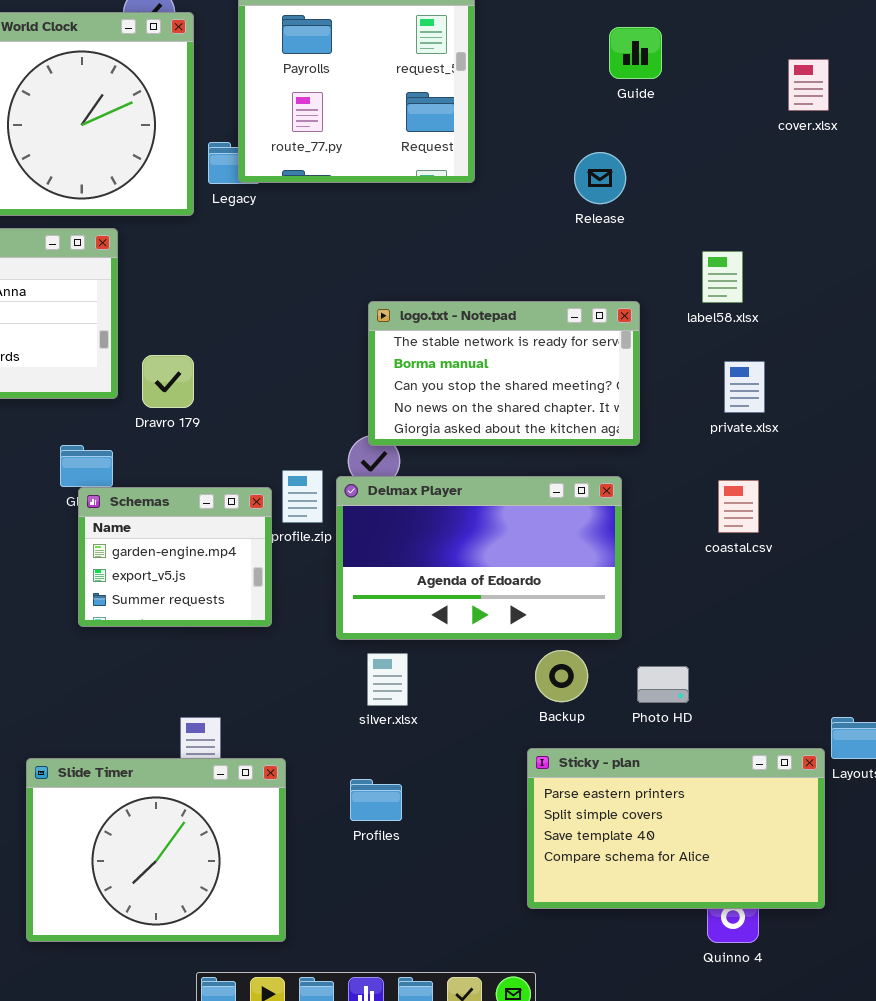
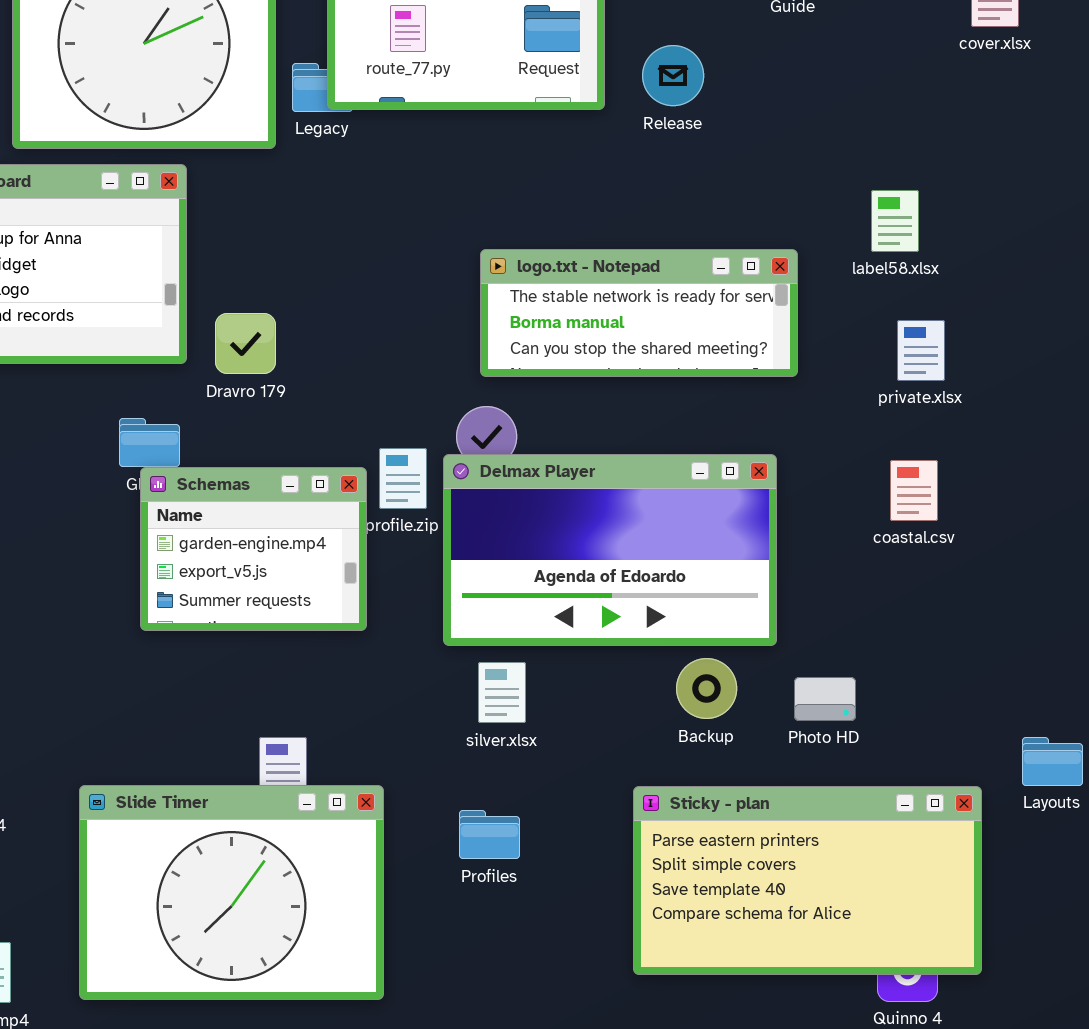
Release: [574,152,626,204] -> [642,45,704,106], moved
logo.txt - Notepad: [368,301,640,446] -> [480,249,798,377], resized
Sticky - plan: [527,748,825,909] -> [633,786,982,975], moved

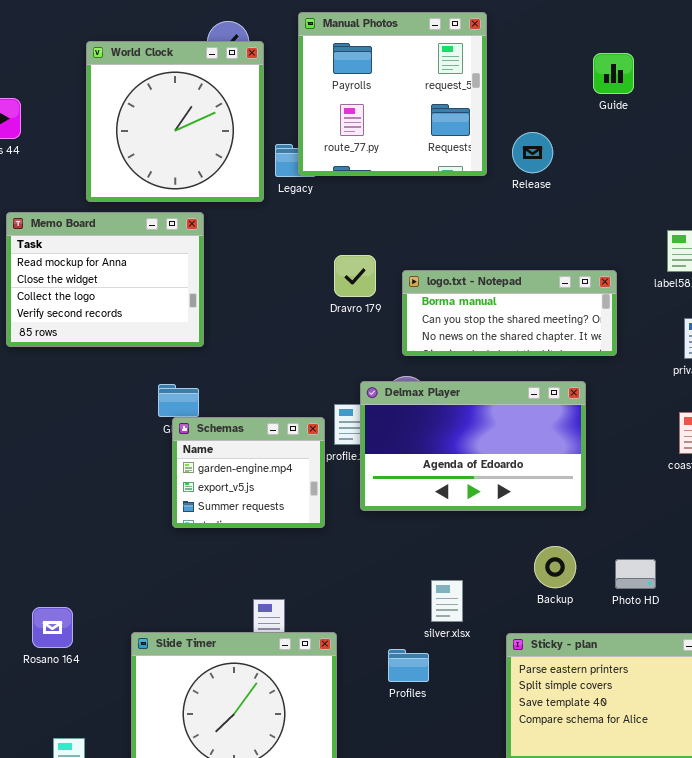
logo.txt - Notepad: [480,249,798,377] -> [402,270,617,356], scrolled down 1 row
Dravro 179: [215,313,276,374] -> [334,255,376,297], moved
Delmax Player: [443,454,777,646] -> [360,381,586,511], moved
silver.xlsx: [478,662,526,723] -> [431,580,463,622], moved

